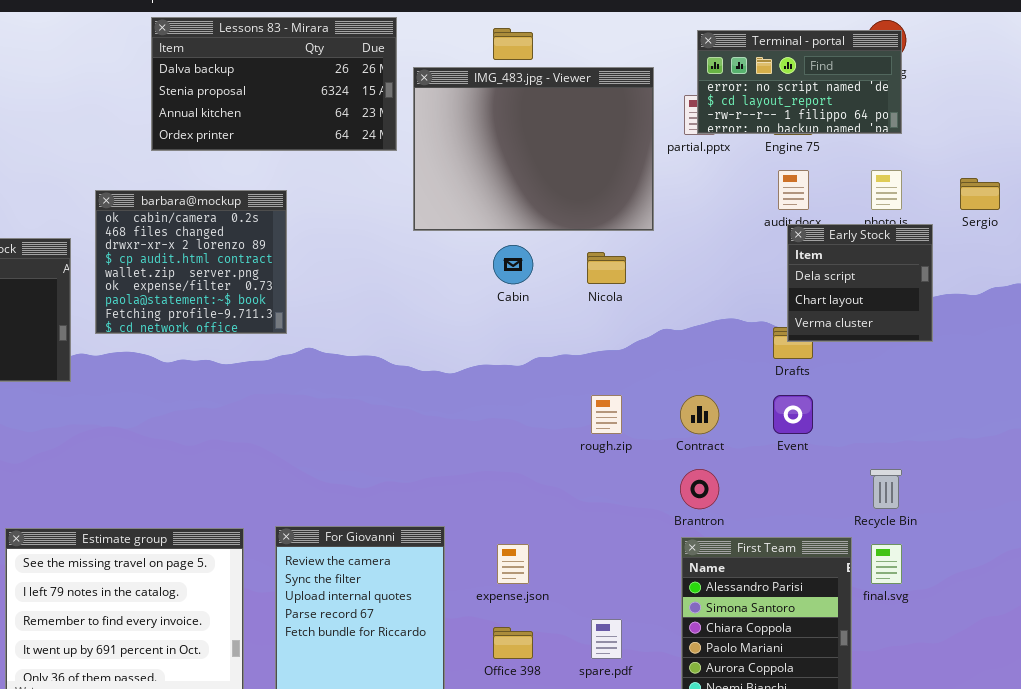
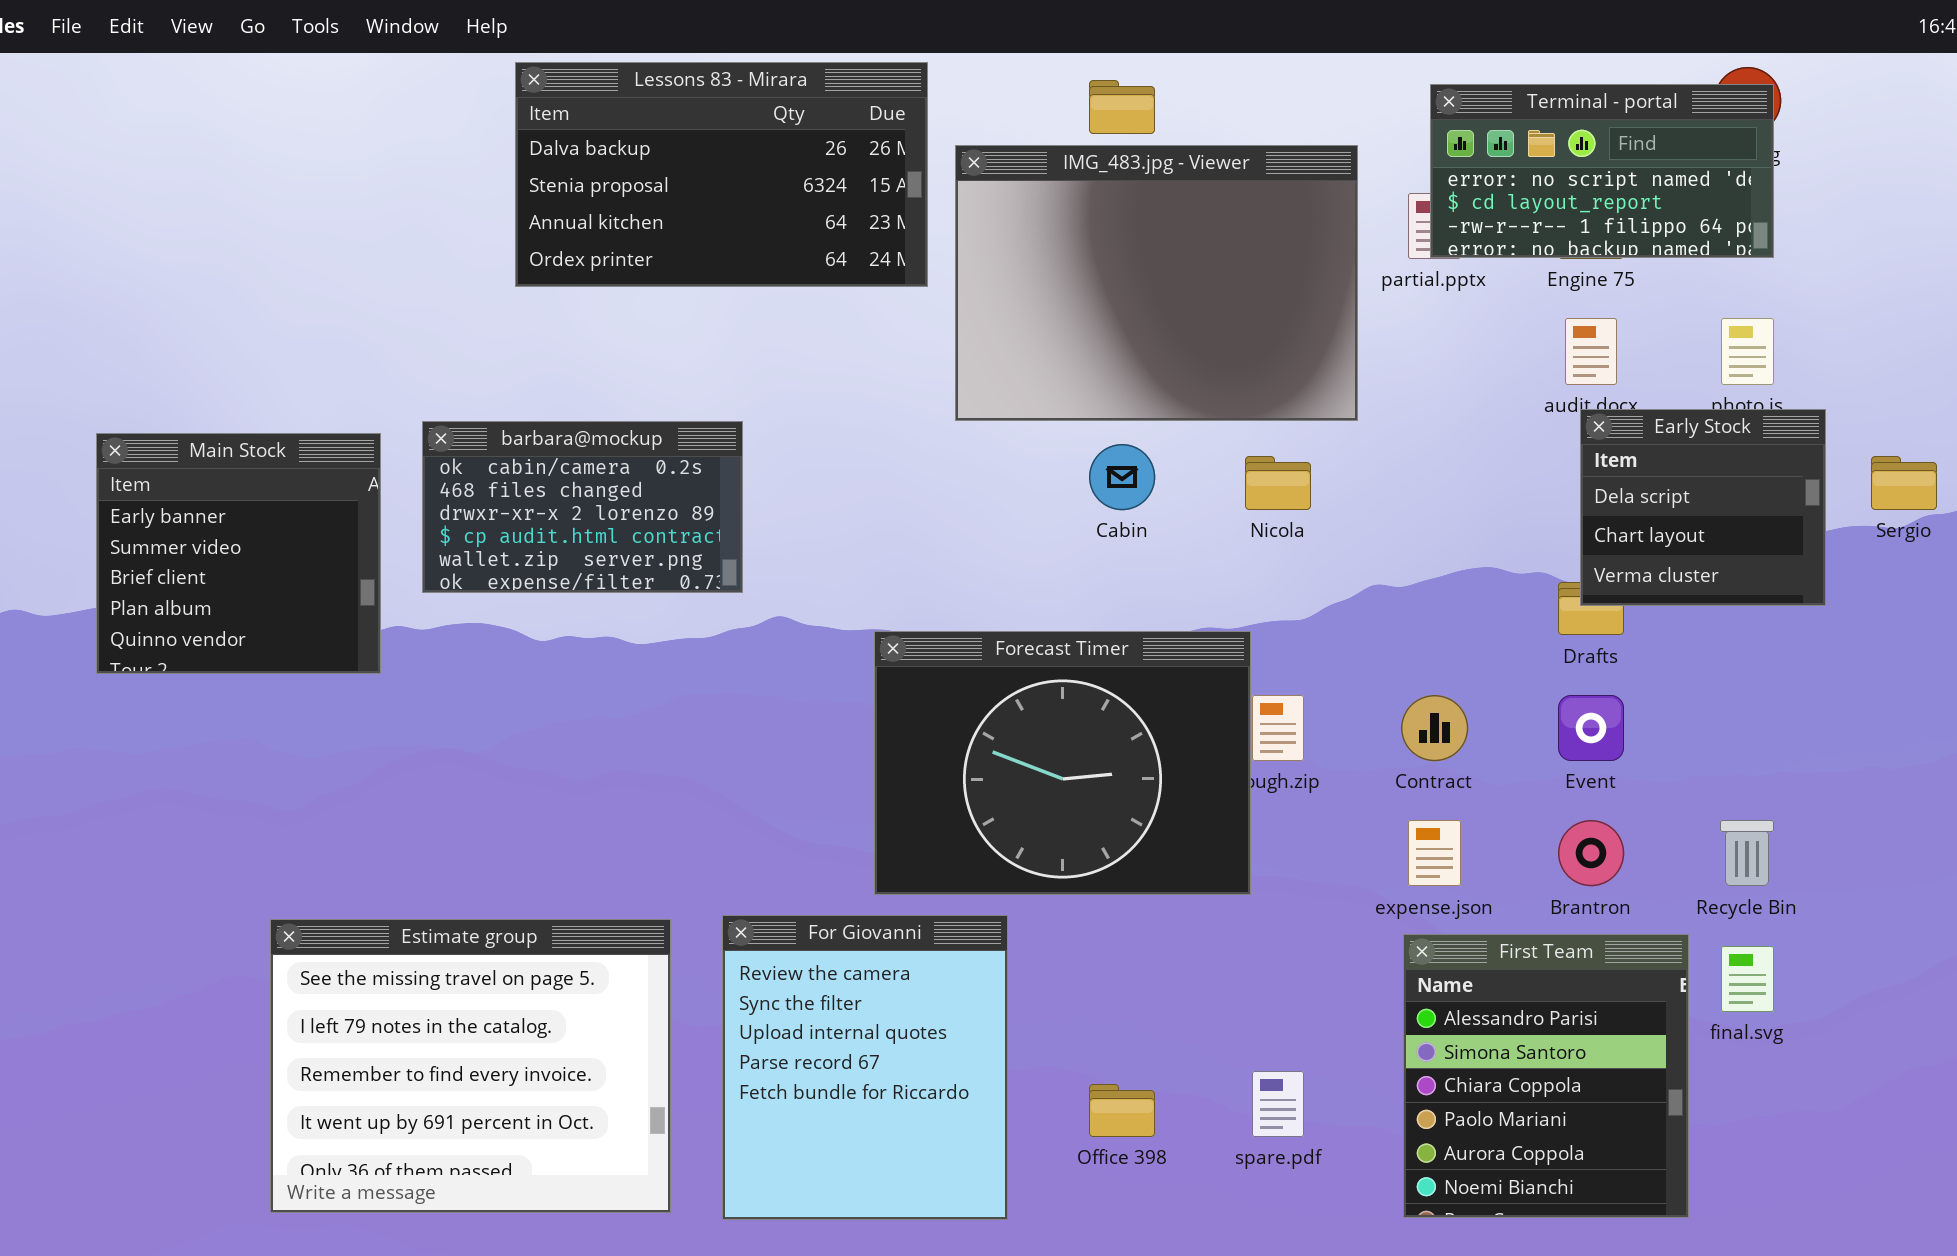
Sergio: [960,178,1000,210] -> [1871,456,1937,510], moved
barbara@mockup: [95,190,287,334] -> [422,421,743,593], resized
Forecast Timer: none -> [874,631,1251,895], opened
Brantron: [680,469,719,509] -> [1558,820,1624,886], moved
expense.json: [497,544,529,584] -> [1408,820,1461,886], moved

